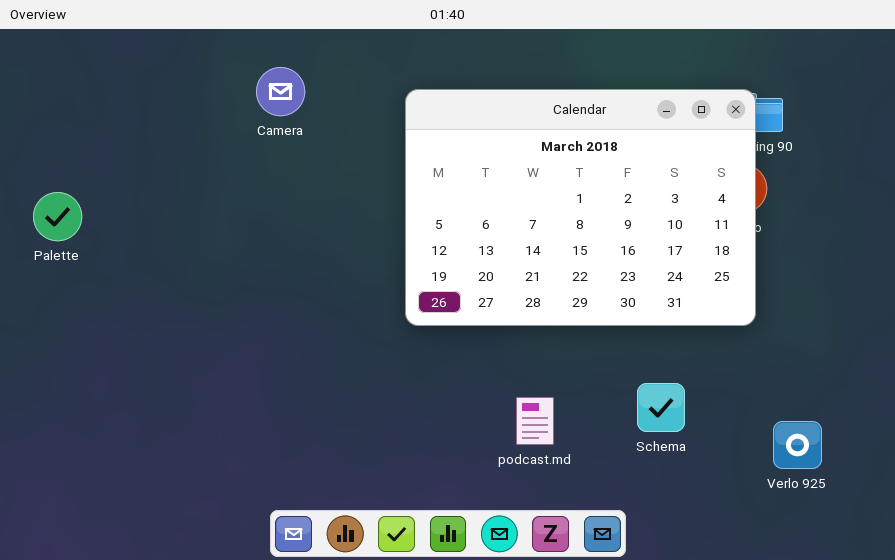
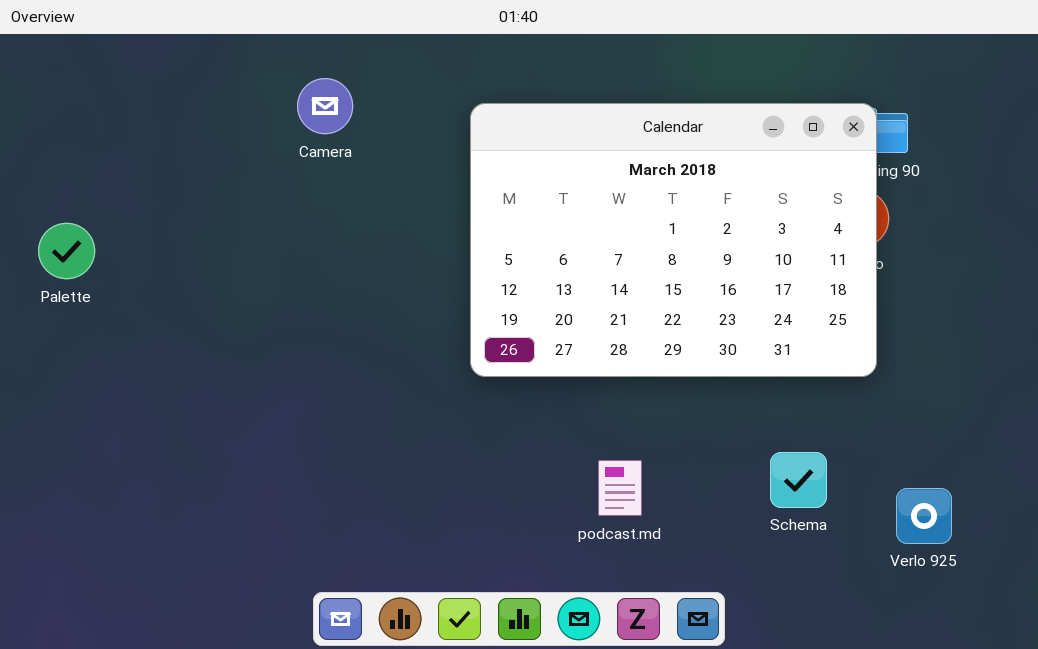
Schema: [637,383,685,432] -> [770,452,827,508], moved

